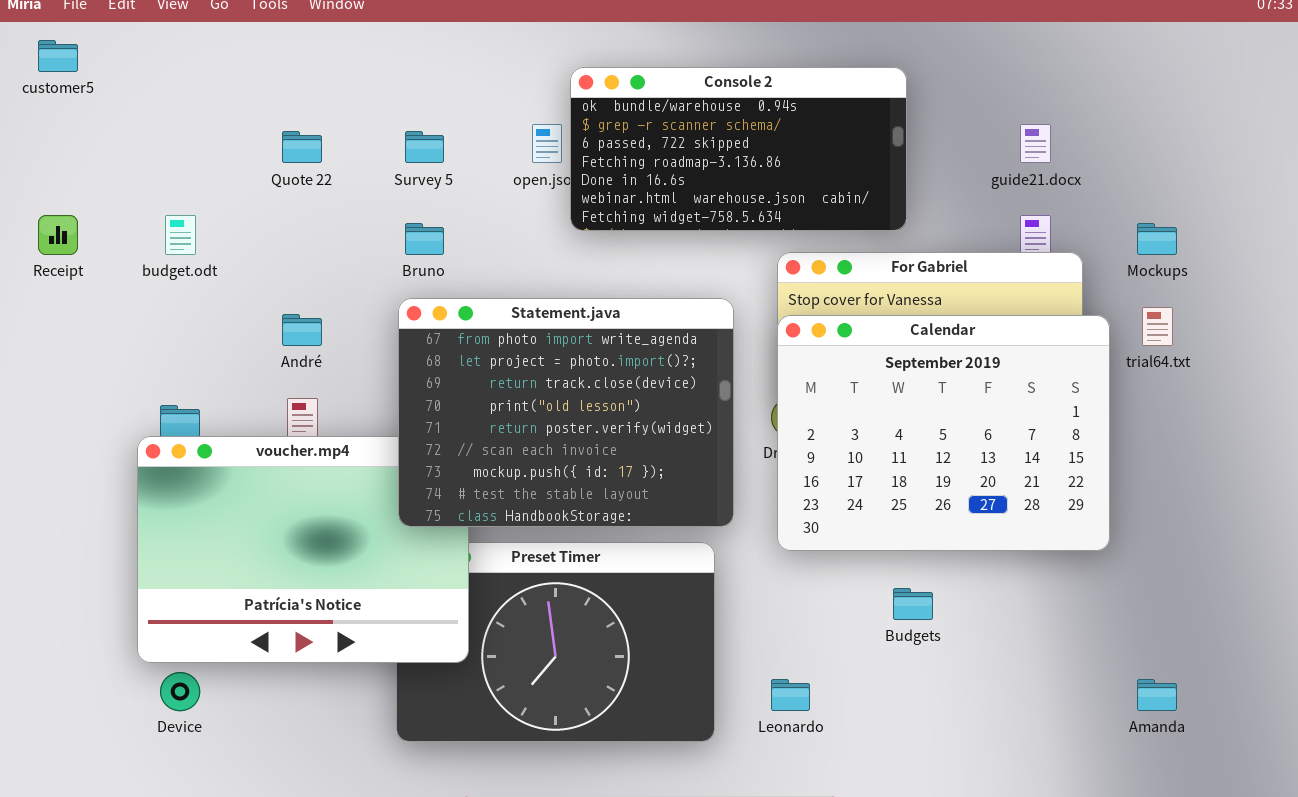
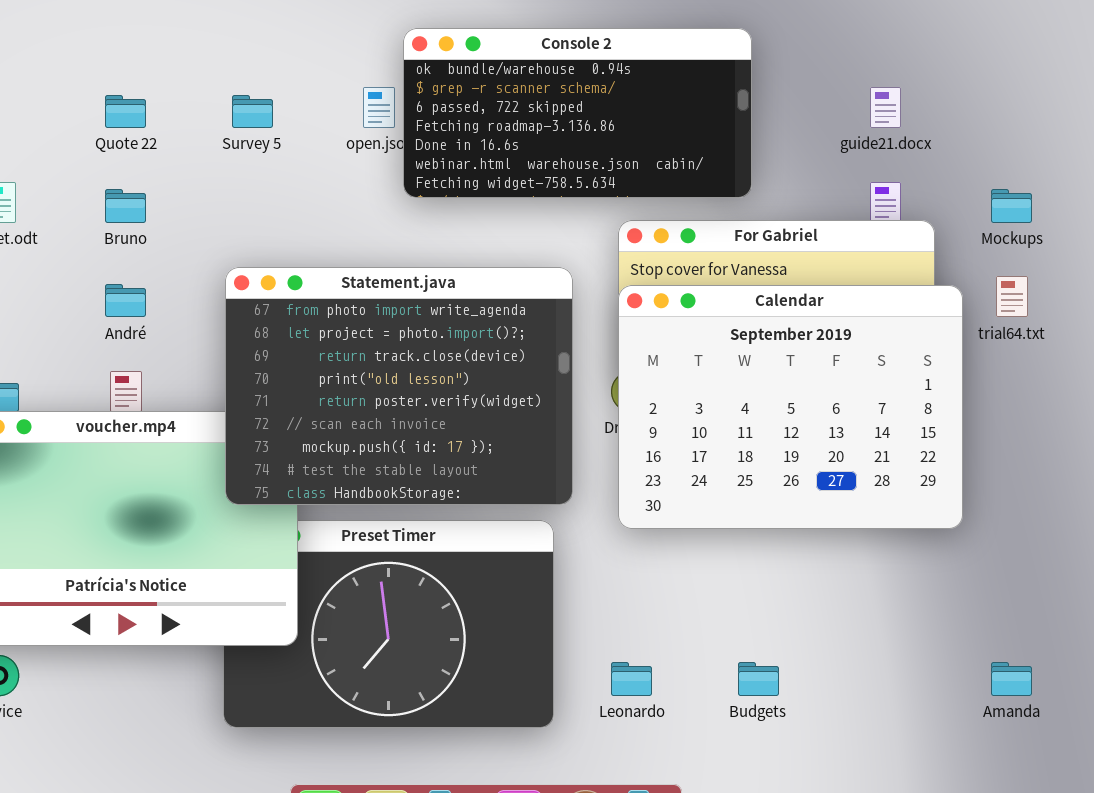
Bruno: [405,223,444,255] -> [105,189,146,223], moved
Budgets: [893,588,933,620] -> [738,662,779,696], moved

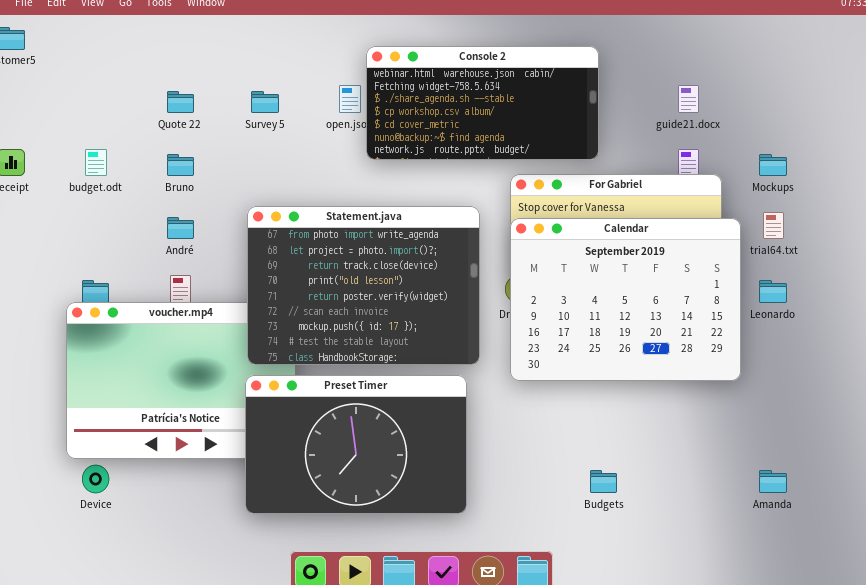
Console 2: [403,28,752,198] -> [366,46,599,160], scrolled down 5 rows
Preset Timer: [223,520,554,728] -> [245,375,467,514], raised
Leonardo: [611,662,652,696] -> [759,280,787,303], moved

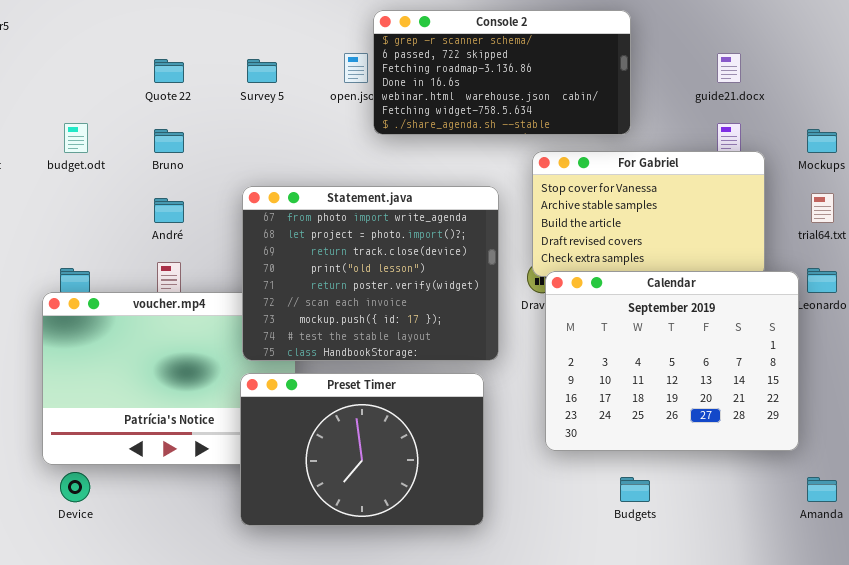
Console 2: [366,46,599,160] -> [373,10,631,135], scrolled up 4 rows
Calendar: [510,218,741,381] -> [545,271,799,451], moved

